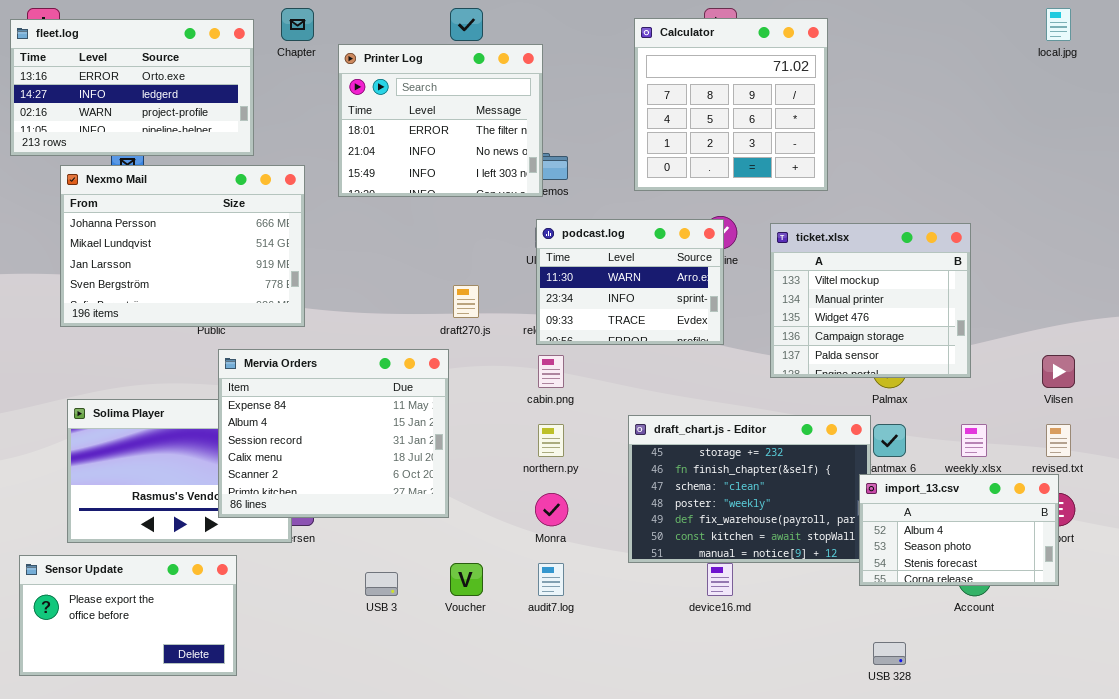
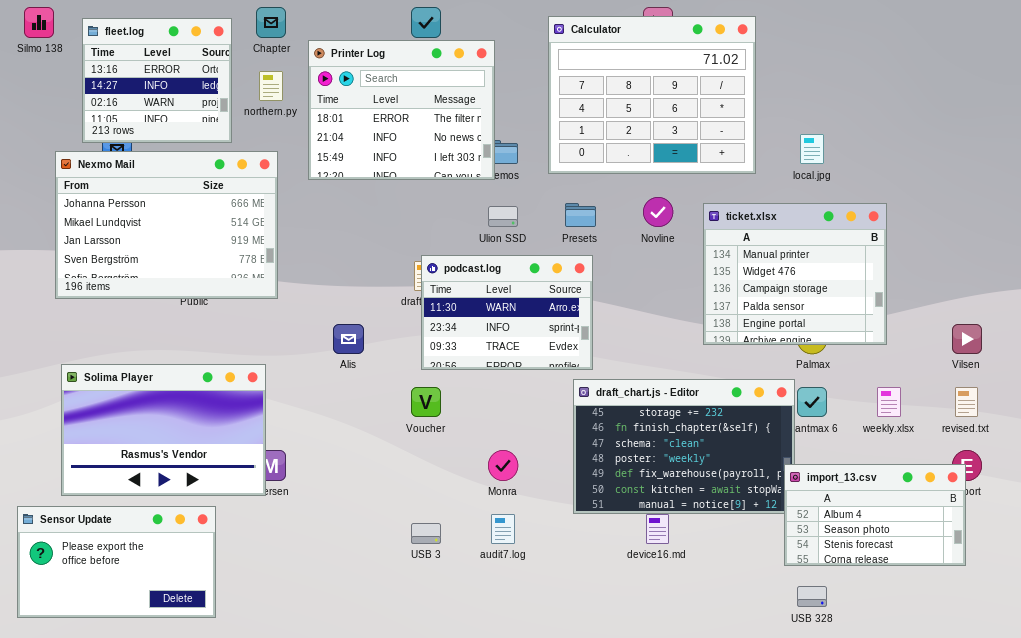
local.jpg: [1046,8,1071,41] -> [800,134,824,164], moved
Calculator: [634,18,828,191] -> [548,16,756,174], resized
fleet.log: [10,19,254,156] -> [82,18,232,143], resized
podcast.log: [536,219,724,345] -> [421,255,593,370], moved
ticket.xlsx: [770,223,971,378] -> [703,203,887,345], scrolled down 1 row
Mervia Orders: [218,349,449,518] -> none, closed
northern.py: [538,424,564,457] -> [259,71,283,101], moved
import_13.csv: [859,474,1059,586] -> [784,464,966,566], moved
Voucher: [450,563,483,596] -> [411,387,441,417], moved
USB 3: [365,572,398,596] -> [411,523,441,544], moved

